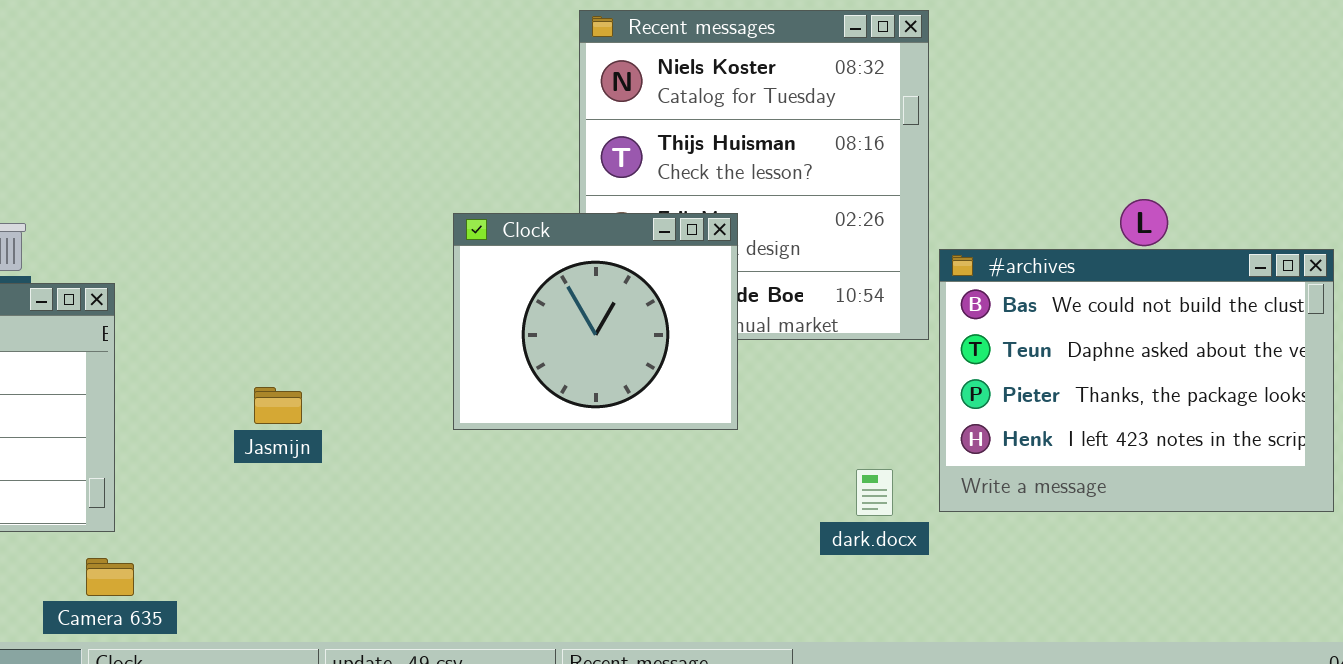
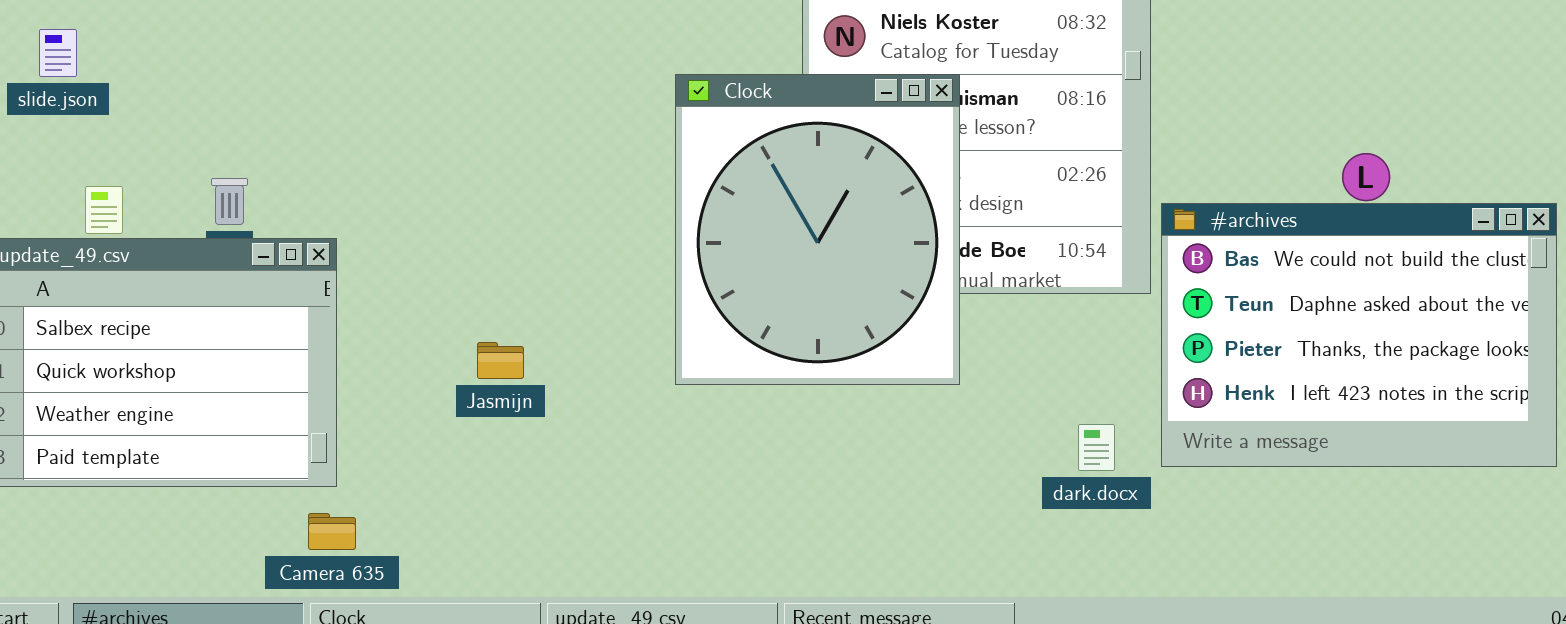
Clock: [453,213,738,430] -> [675,74,960,385], resized

